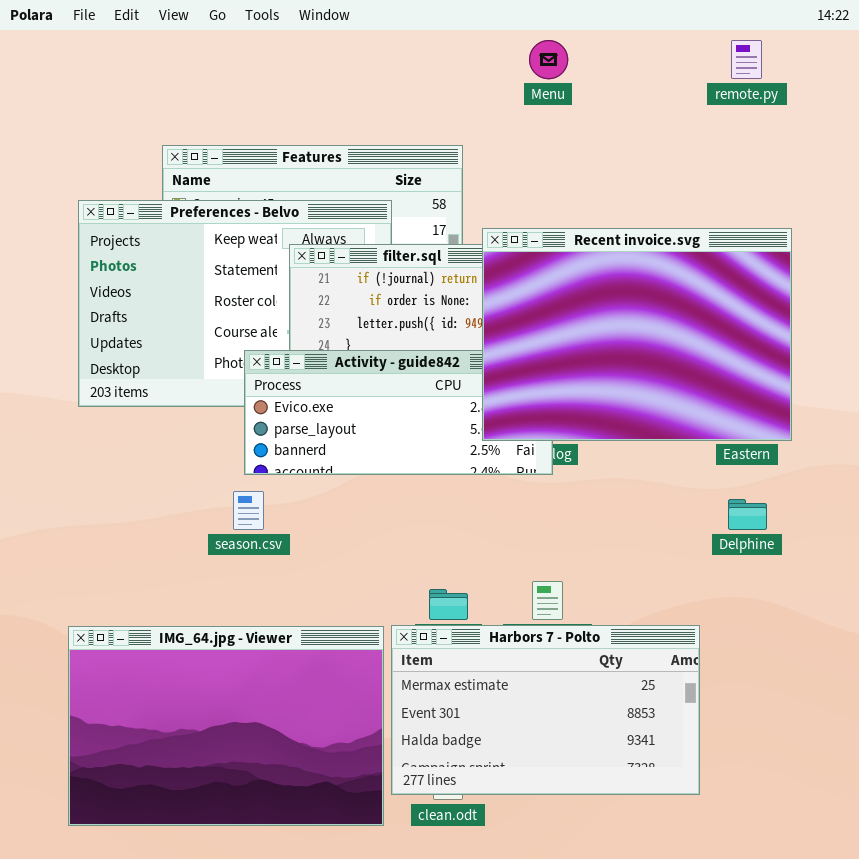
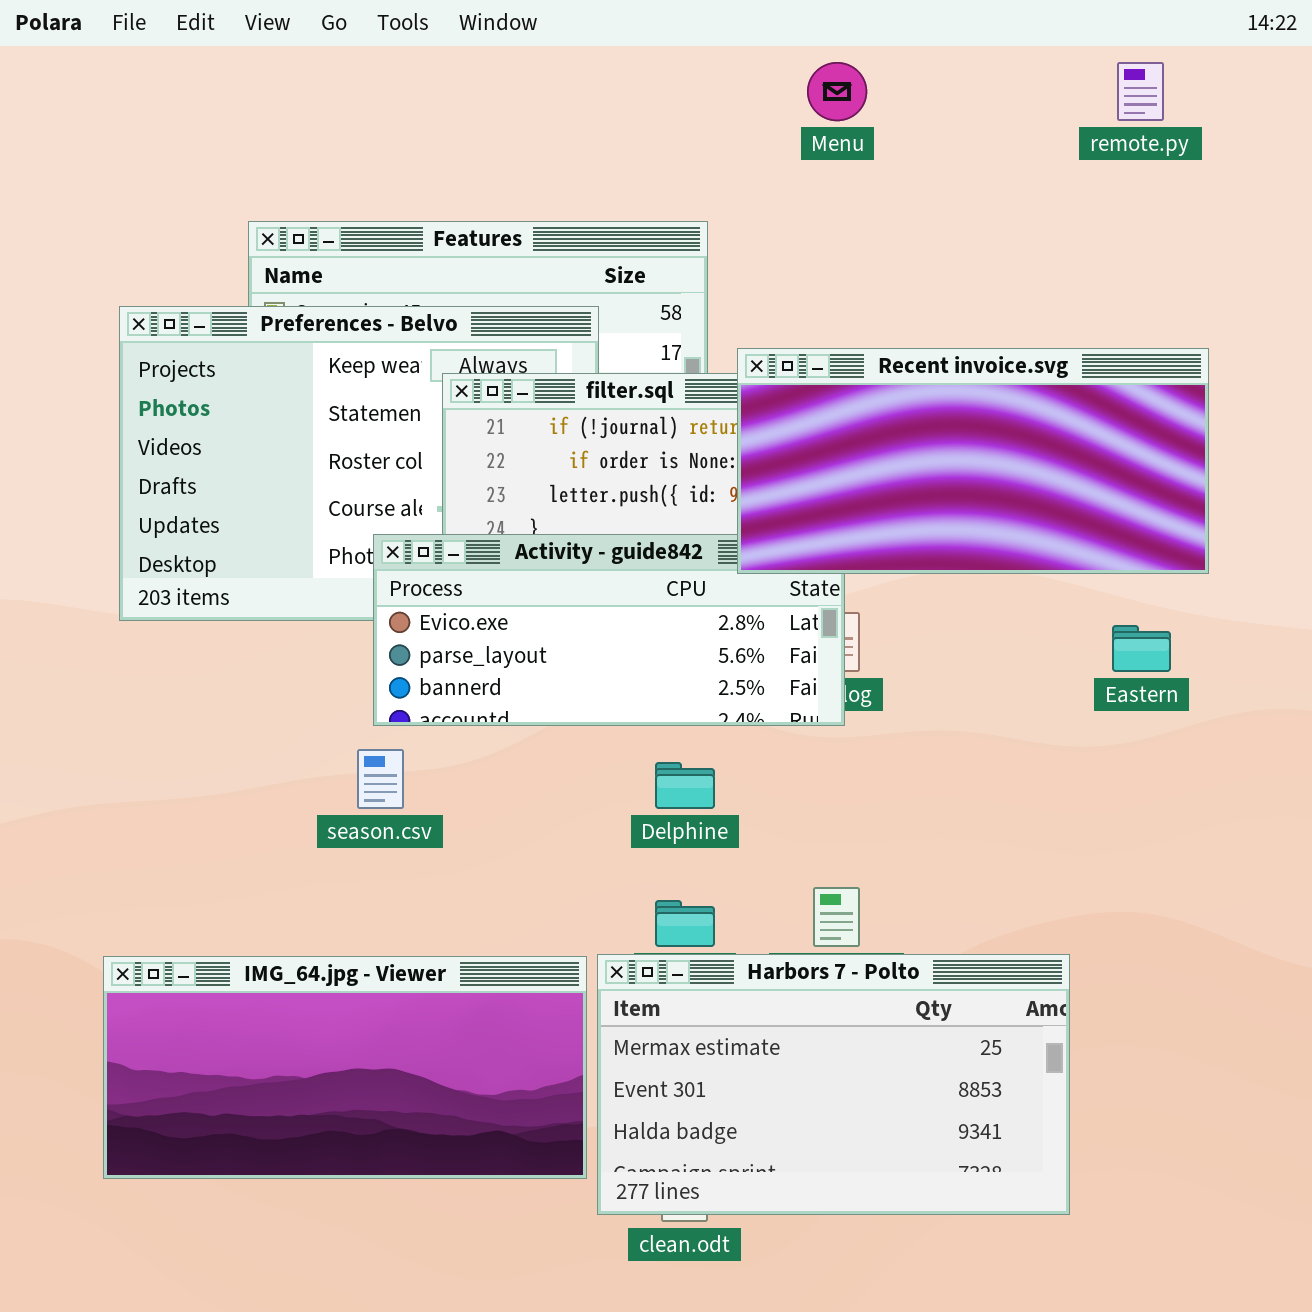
Recent invoice.svg: [482,228,792,441] -> [737,348,1209,574], resized
Delphine: [728,499,767,530] -> [655,762,715,809], moved
IMG_64.jpg - Viewer: [68,626,384,826] -> [103,956,587,1179], resized

